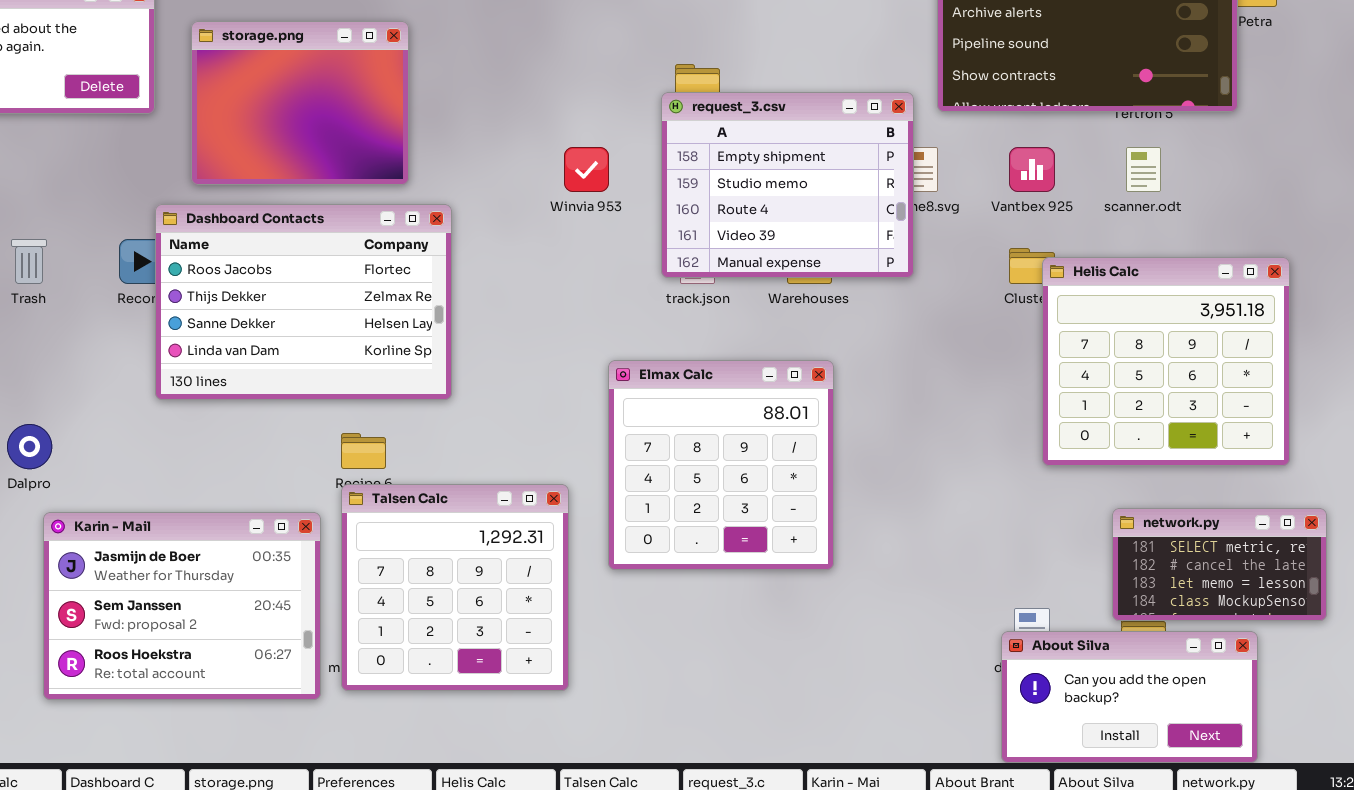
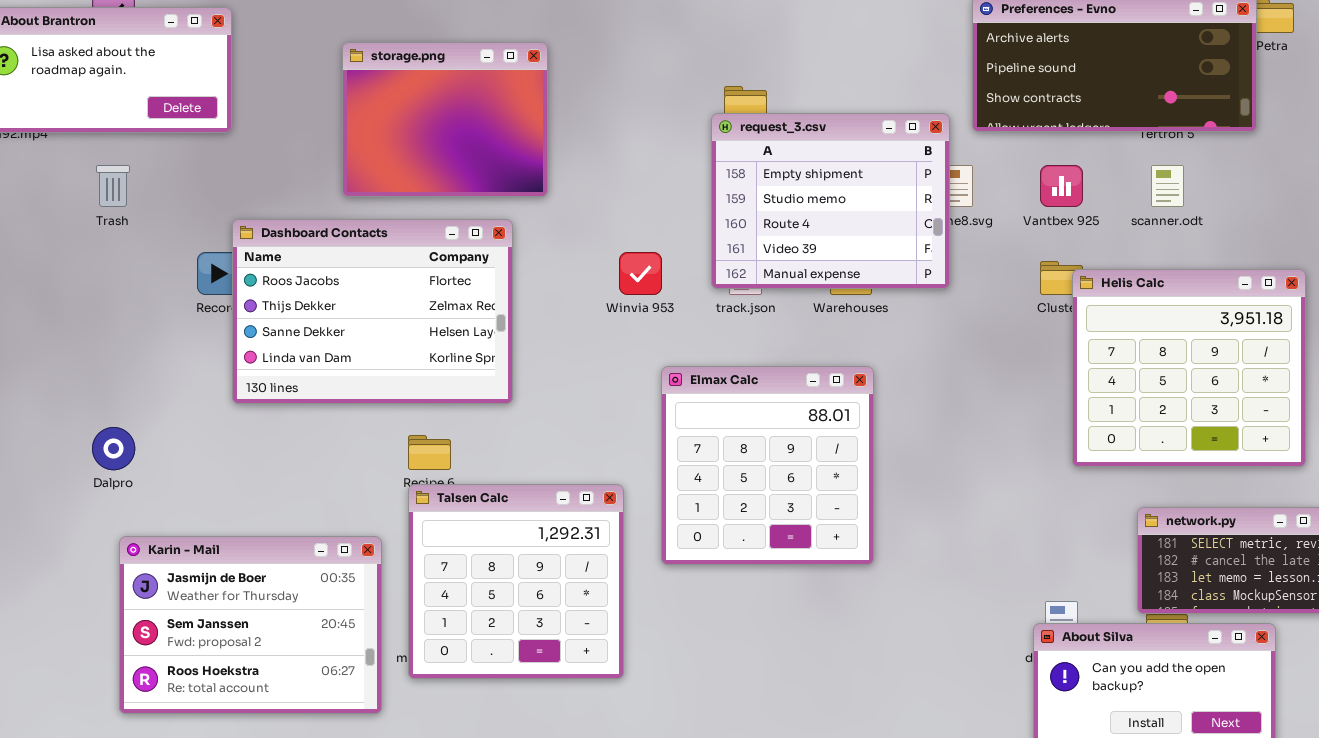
storage.png: [191,21,409,185] -> [342,42,548,197], moved
Winvia 953: [564,147,609,192] -> [619,252,662,295], moved
Trash: [11,239,47,284] -> [96,165,130,207], moved
Karin - Mail: [43,512,321,700] -> [119,536,382,714], moved

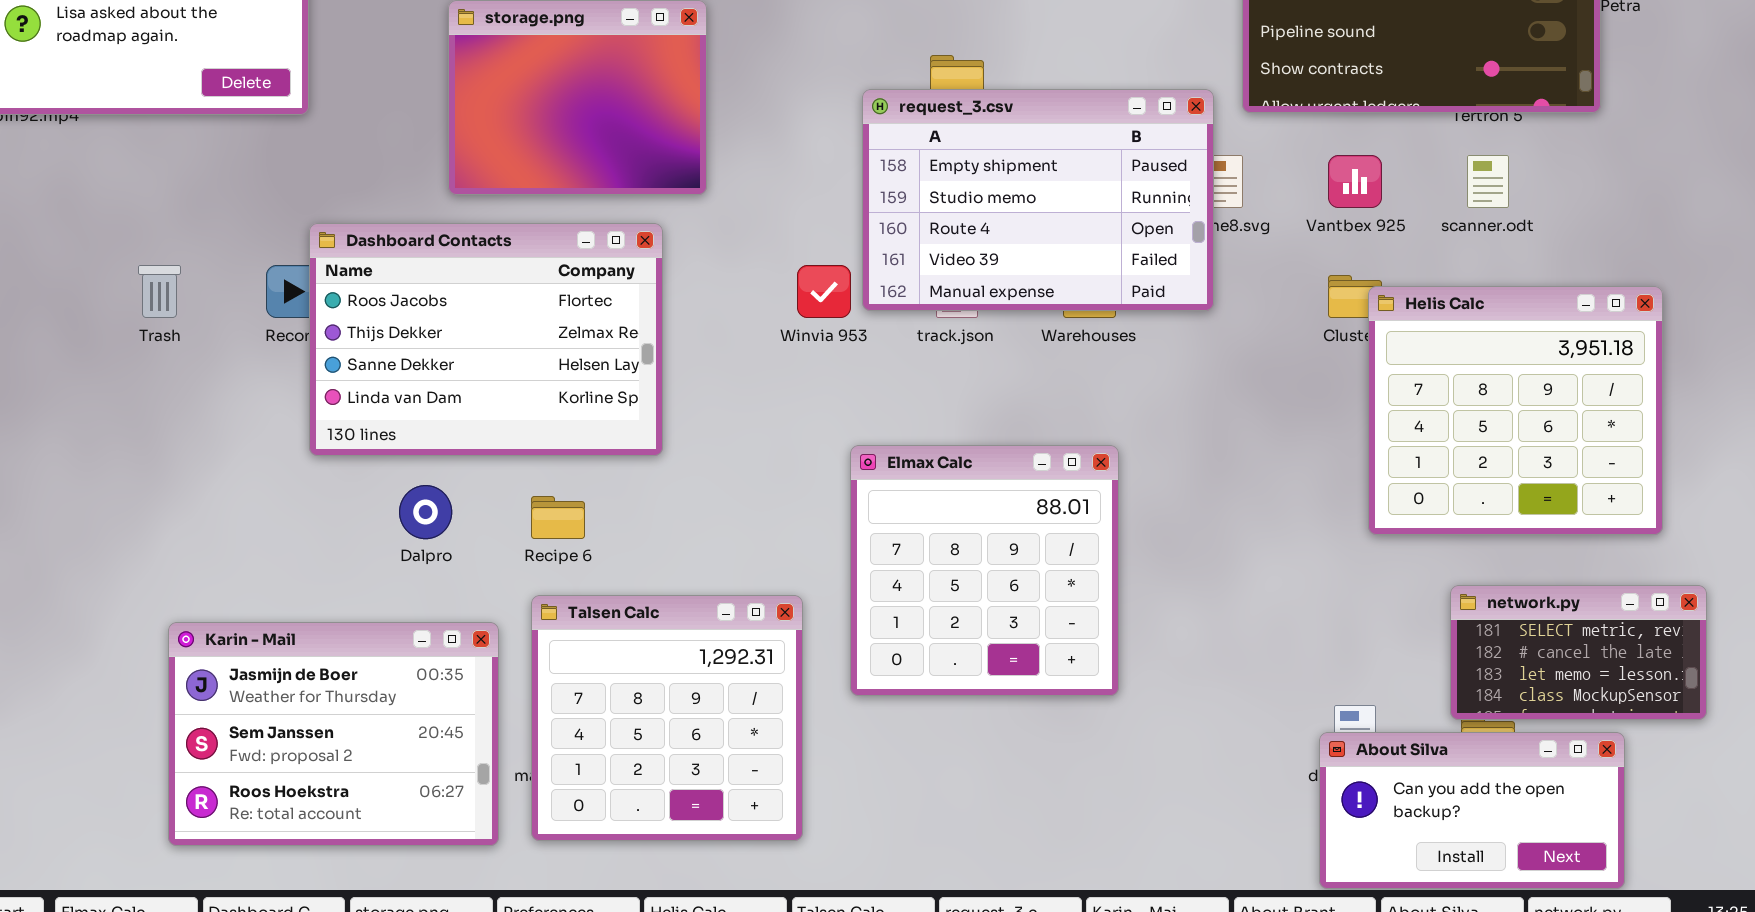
request_3.csv: [711,113,950,289] -> [862,89,1214,311], resized
Trash: [96,165,130,207] -> [138,265,181,318], moved
Elmax Calc: [661,366,874,565] -> [850,445,1119,696], moved
Dalpro: [92,427,135,470] -> [399,485,452,539], moved
Talsen Calc: [408,484,624,679] -> [531,595,803,841], moved

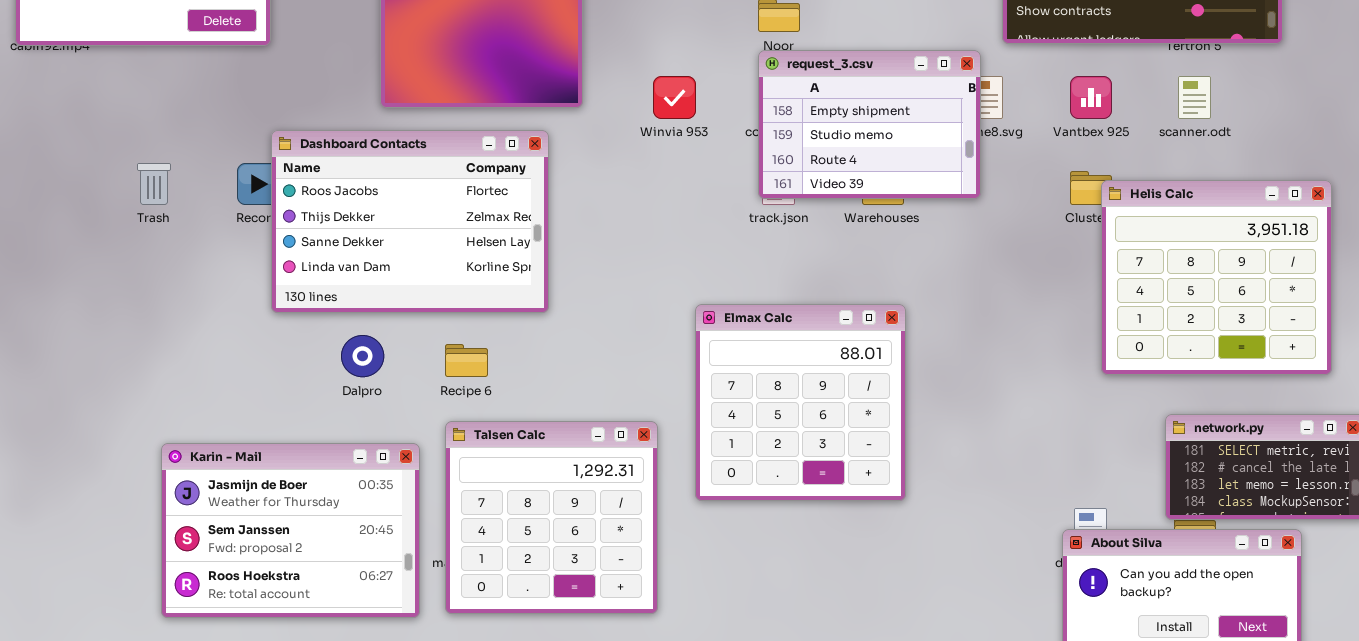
request_3.csv: [862,89,1214,311] -> [758,50,981,199], resized
Winvia 953: [797,265,851,318] -> [653,76,696,119], moved

